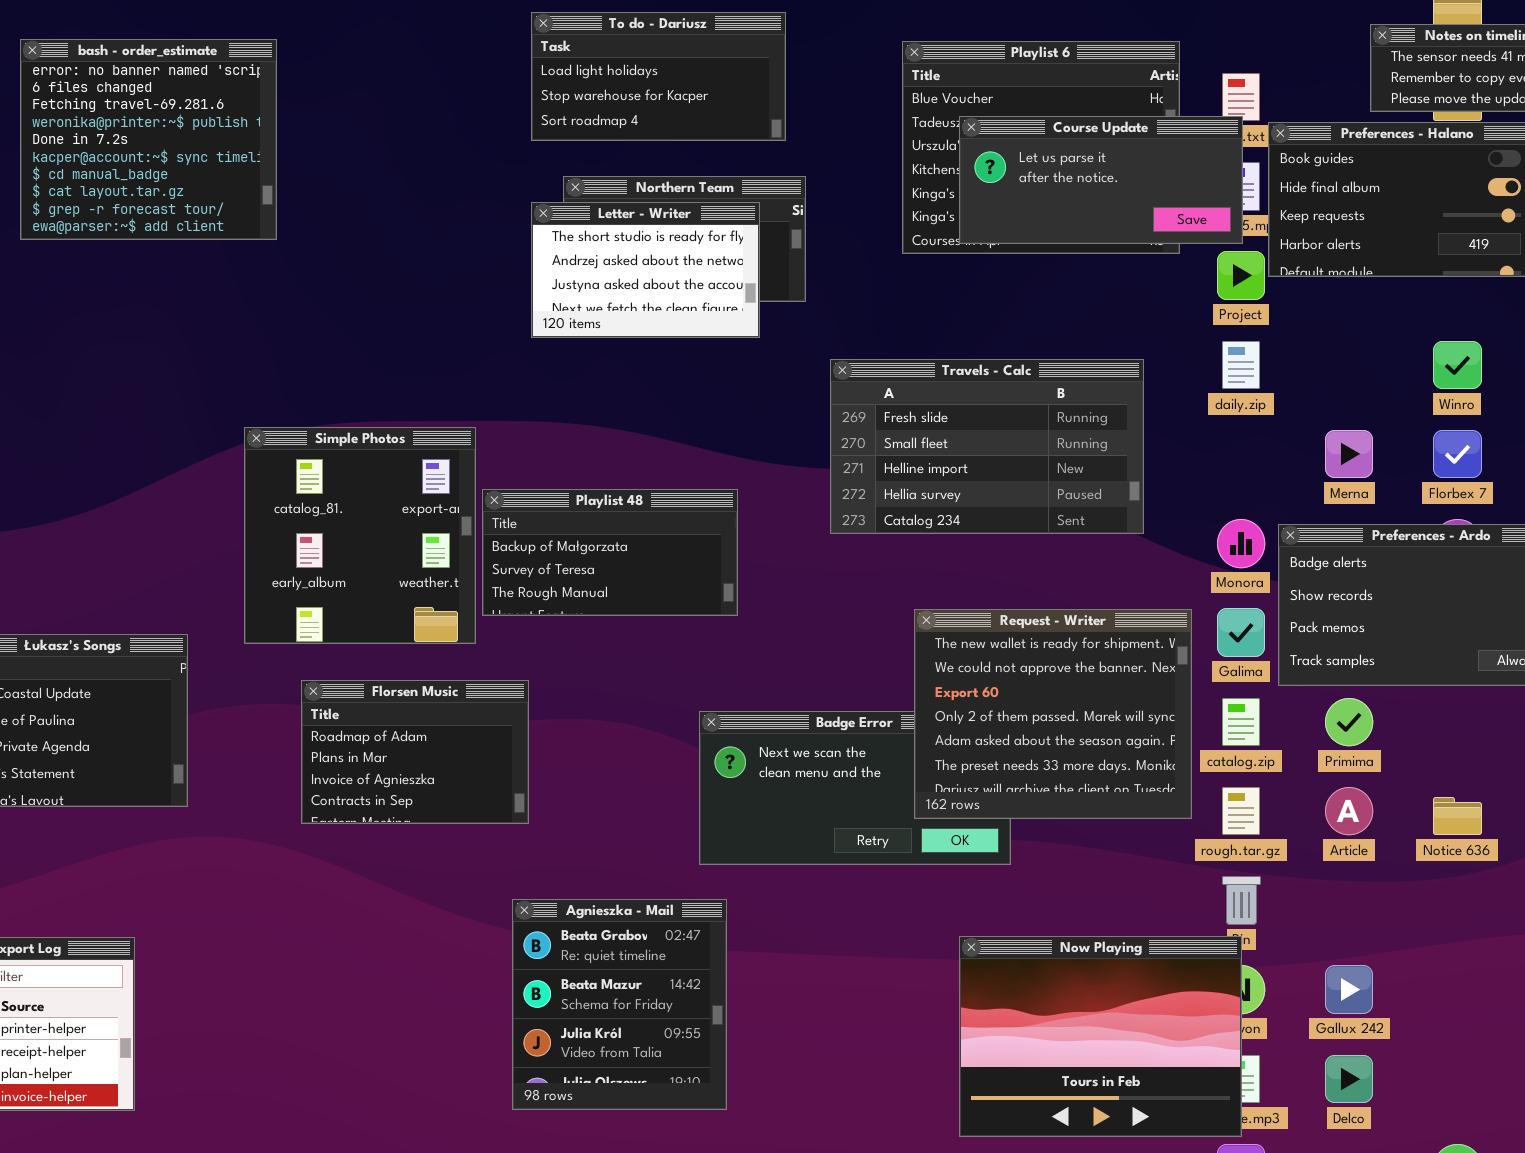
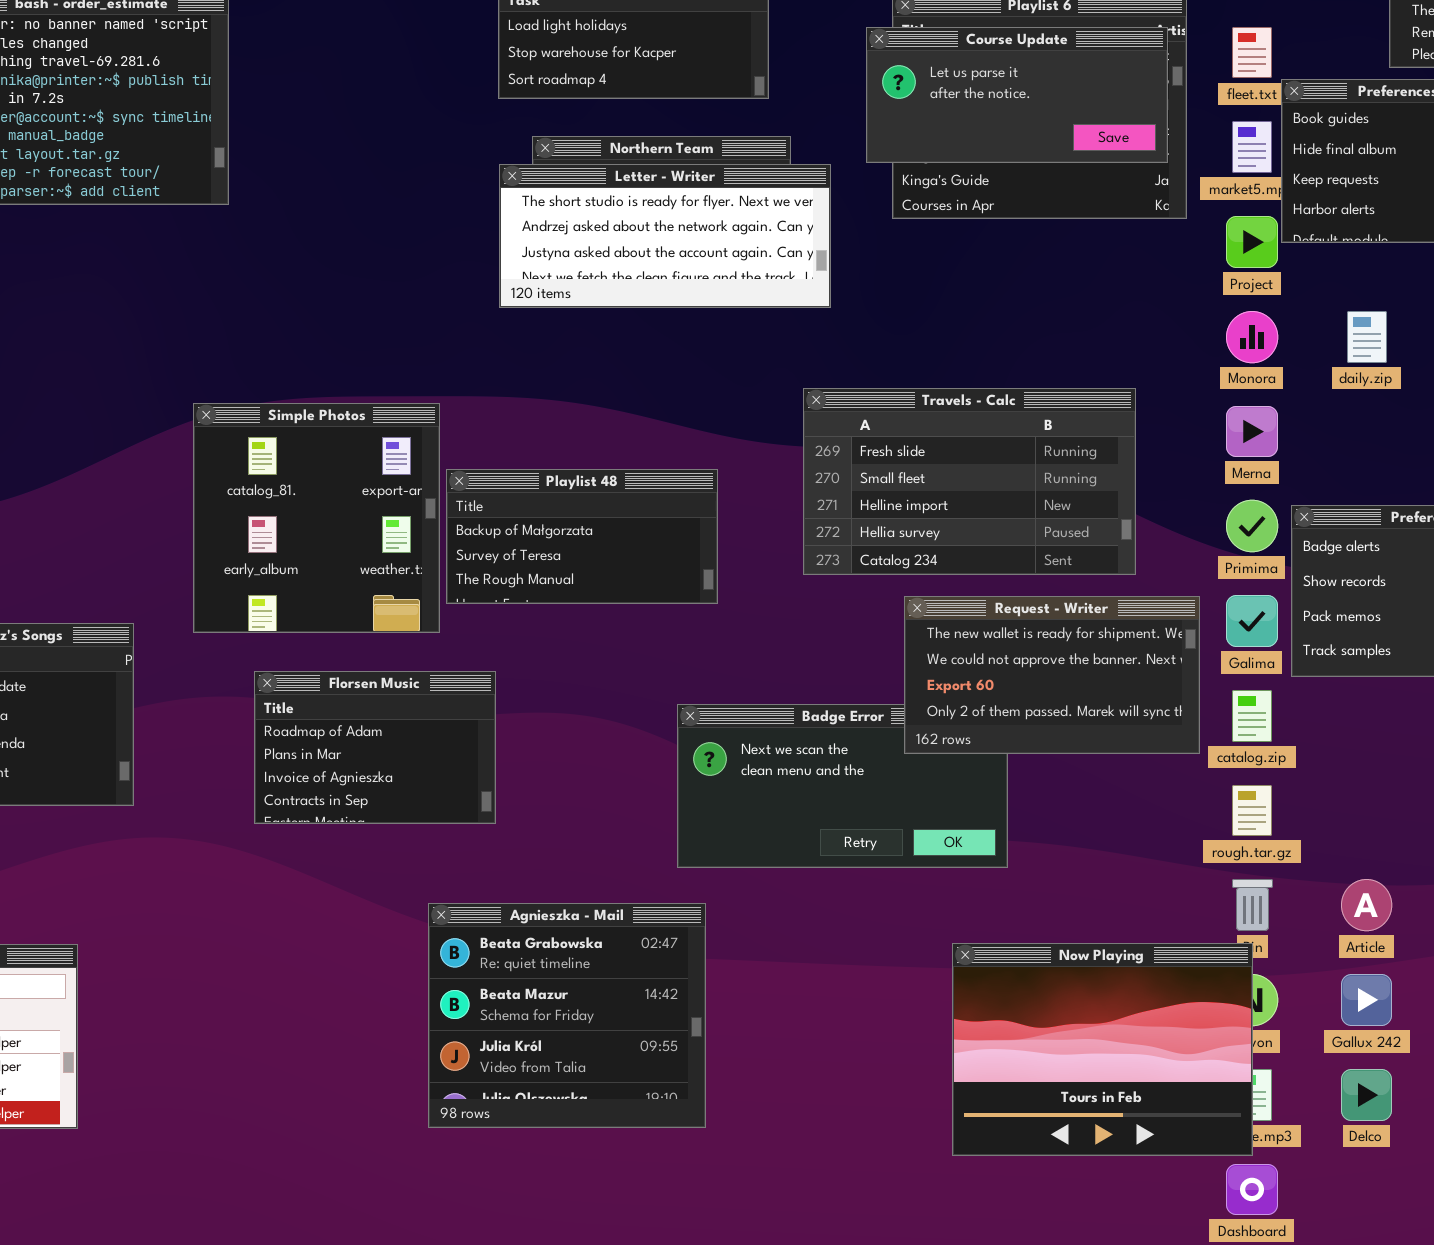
Course Update: [959,116,1243,244] -> [866,27,1168,163], moved
Letter - Writer: [531,202,760,338] -> [499,164,831,308], resized
daily.zip: [1222,341,1260,389] -> [1347,311,1387,363], moved
Travels - Calc: [830,359,1144,534] -> [803,388,1136,575], moved
Merna: [1325,430,1373,478] -> [1226,406,1278,457], moved
Monora: [1217,519,1265,568] -> [1226,311,1278,363], moved
Request - Writer: [914,609,1192,819] -> [904,596,1200,754], resized
Primima: [1325,698,1373,746] -> [1226,500,1278,552], moved
Article: [1325,787,1373,835] -> [1341,879,1392,931], moved
Agnieszka - Mail: [512,899,727,1110] -> [428,903,706,1128], resized

